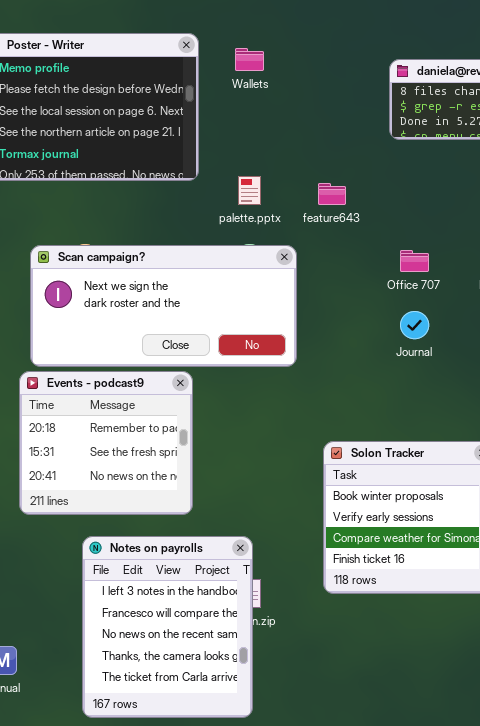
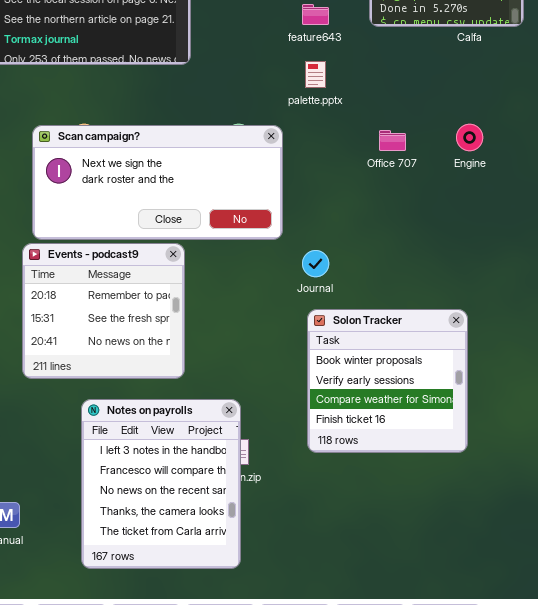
palette.pptx: [238,176,261,205] -> [305,61,326,88], moved
feature643: [318,183,346,205] -> [302,4,329,25], moved
Journal: [400,311,429,339] -> [302,250,329,277], moved

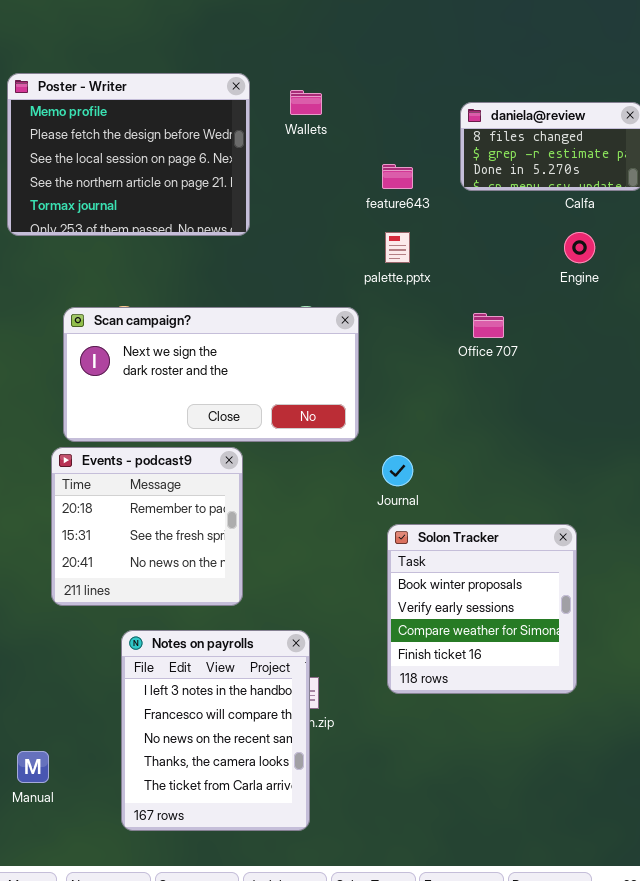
Engine: [456,124,483,151] -> [564,232,595,263], moved

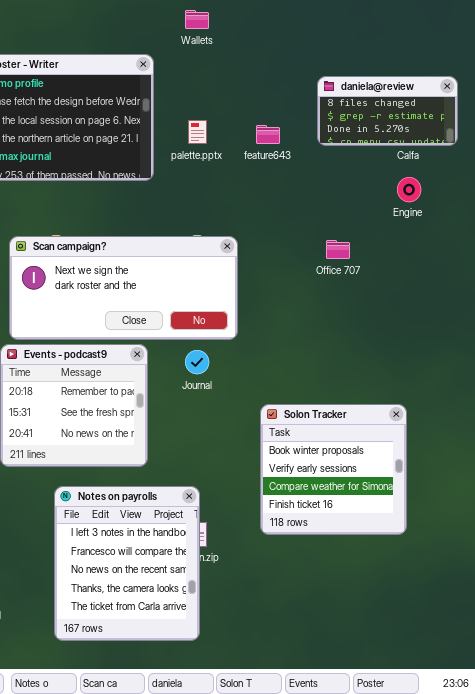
Wallets: [290,90,322,115] -> [185,10,209,29], moved
palette.pptx: [385,232,410,263] -> [188,120,207,144], moved
Journal: [382,455,413,486] -> [185,350,209,374], moved

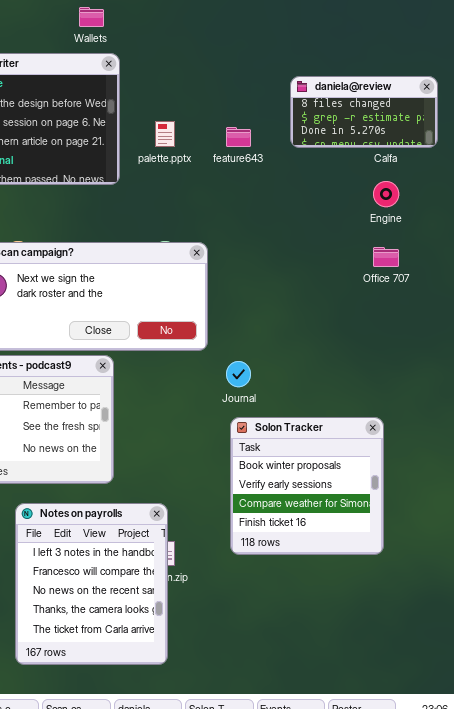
Wallets: [185,10,209,29] -> [79,7,104,27], moved
Office 707: [326,240,350,259] -> [373,247,399,267], moved
Journal: [185,350,209,374] -> [226,361,251,387], moved

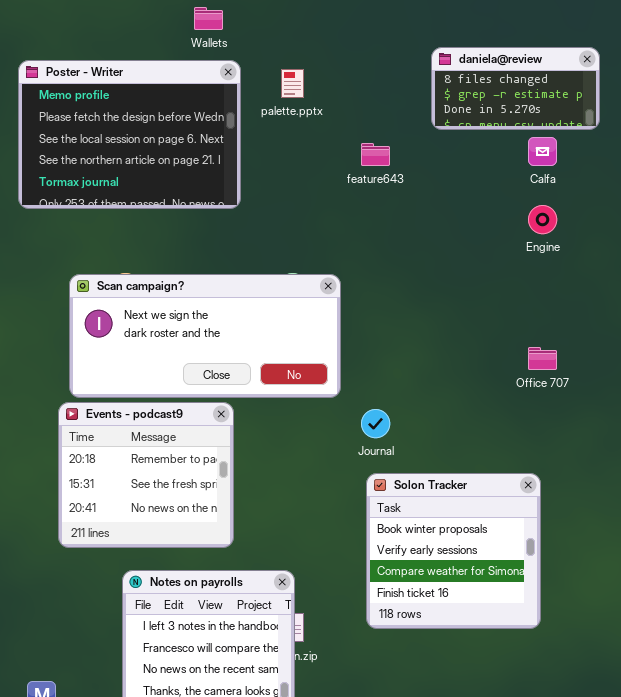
daniela@review: [290,76,438,148] -> [431,47,600,130], moved
palette.pptx: [155,121,175,147] -> [281,69,304,98], moved
Office 707: [373,247,399,267] -> [528,347,557,370], moved

